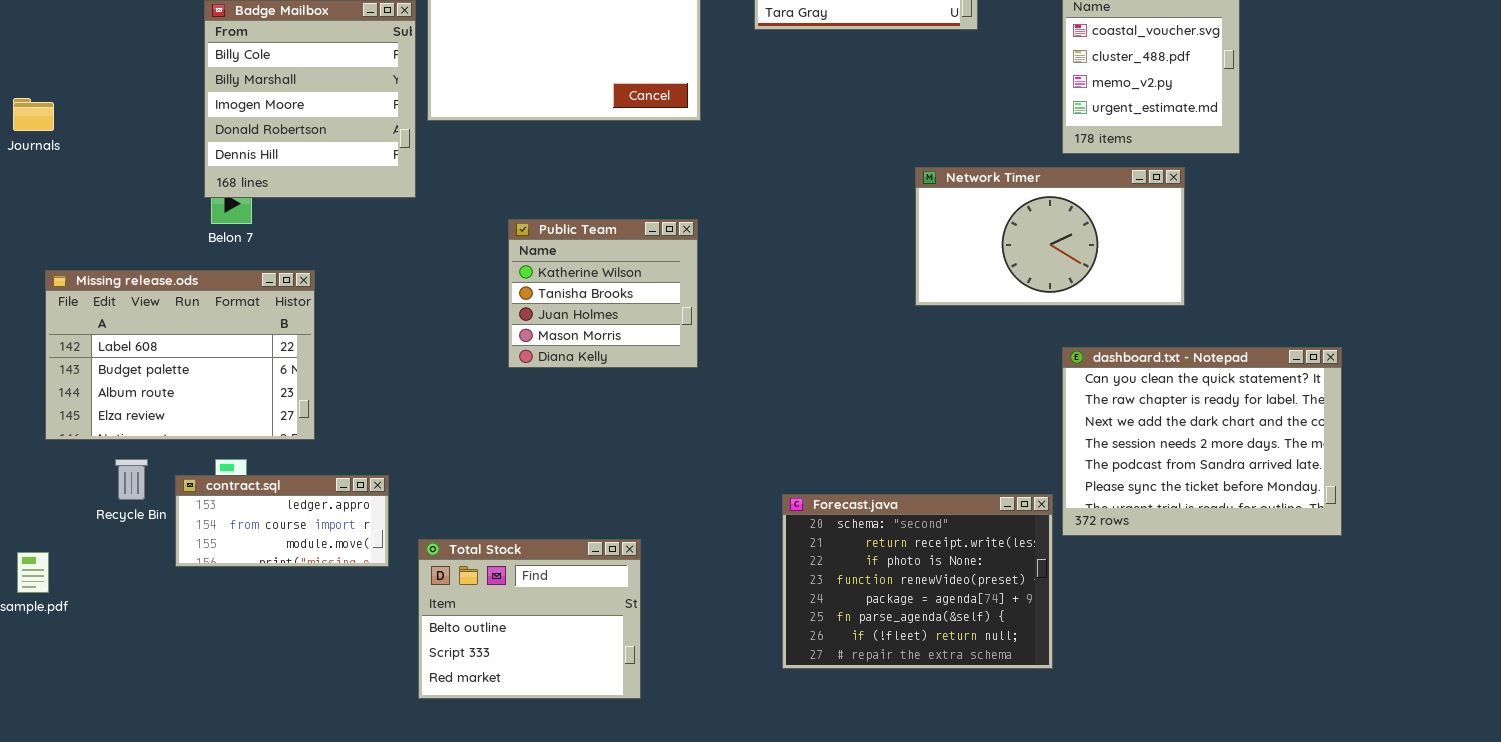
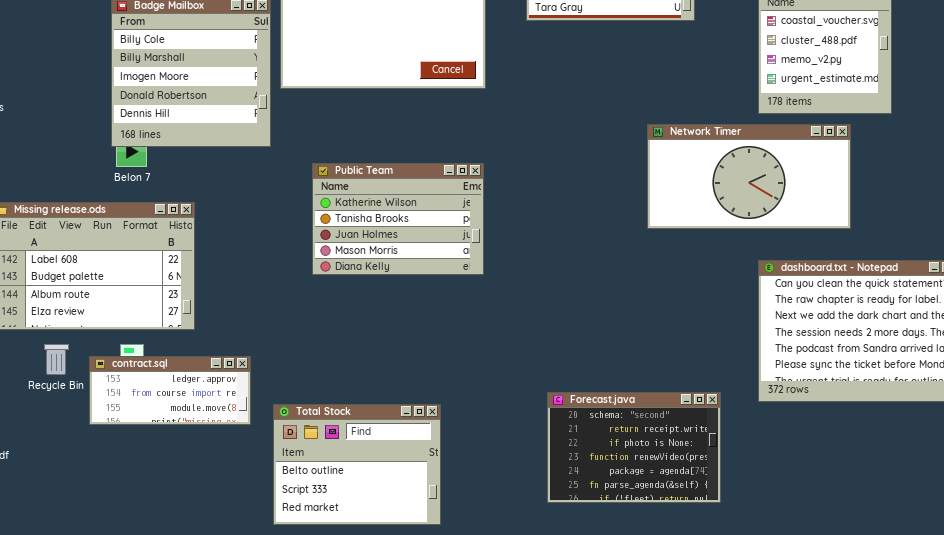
Public Team: [508,219,698,368] -> [312,163,484,275], resized
Forecast.java: [782,494,1053,669] -> [547,392,721,503], resized

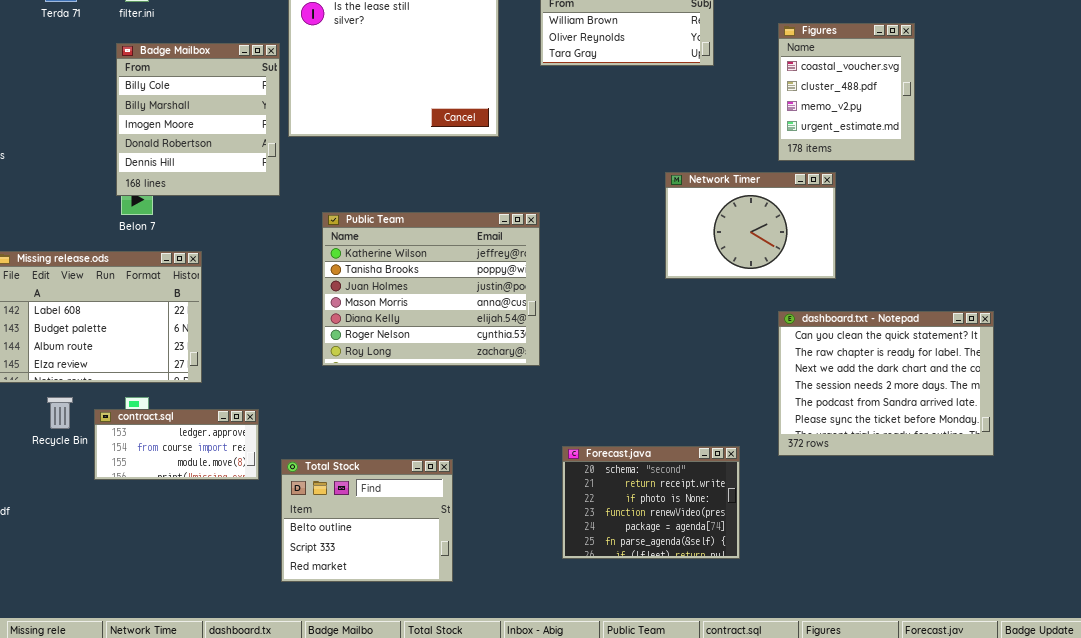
Network Timer: [647,124,851,229] -> [665,172,836,279], resized
Public Team: [312,163,484,275] -> [322,212,540,366], resized

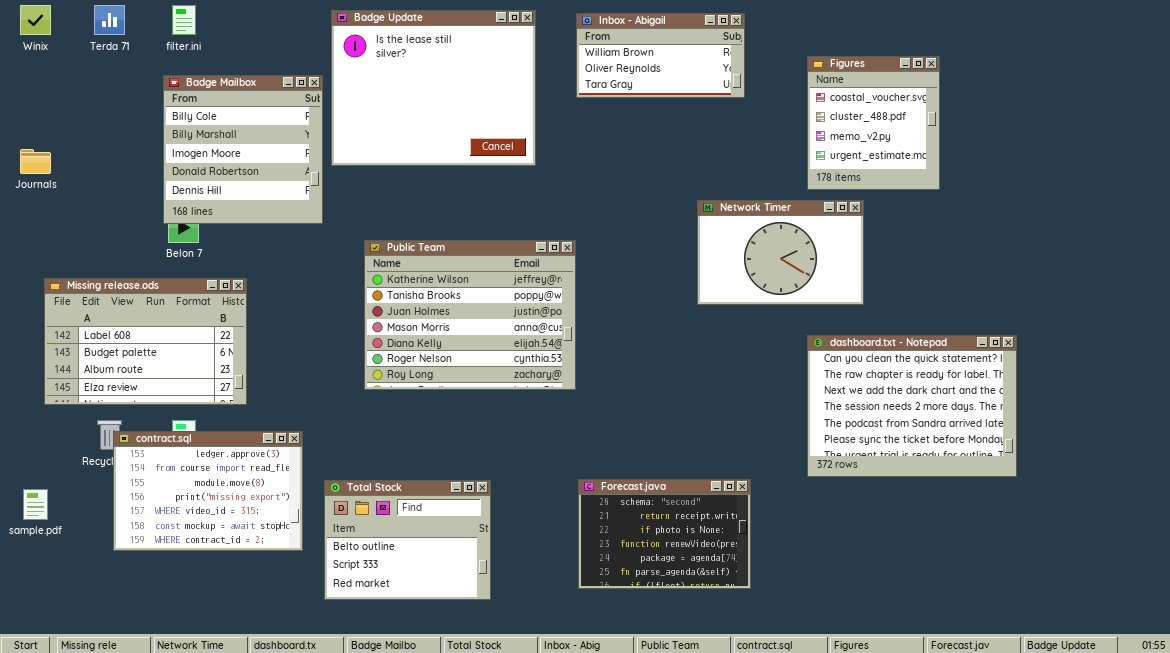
contract.sql: [94,409,259,480] -> [113,431,303,551], resized
Forecast.java: [562,446,740,559] -> [578,479,751,589], moved

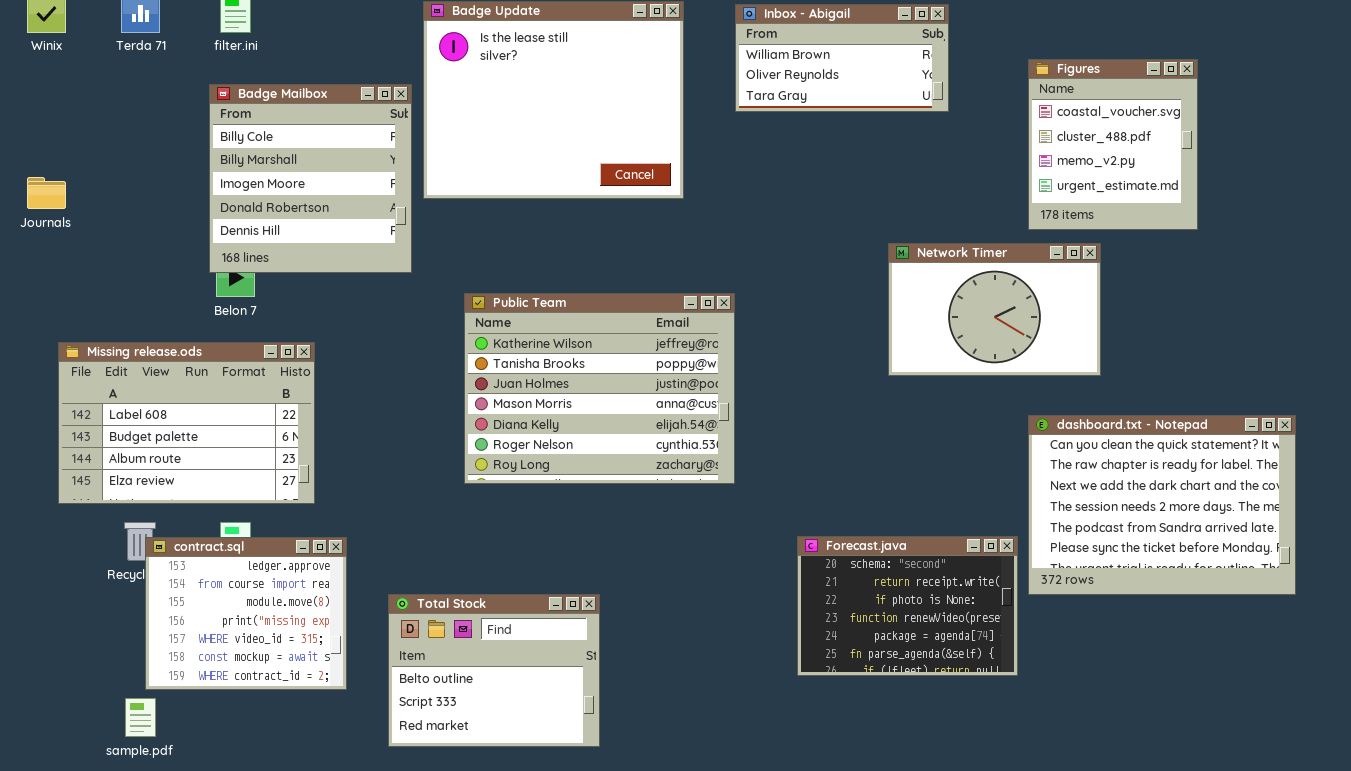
contract.sql: [113,431,303,551] -> [145,537,347,690], resized
Forecast.java: [578,479,751,589] -> [797,536,1018,676], moved
Total Stock: [324,480,491,600] -> [388,594,600,747], moved
sample.pdf: [23,489,48,520] -> [125,698,156,737], moved

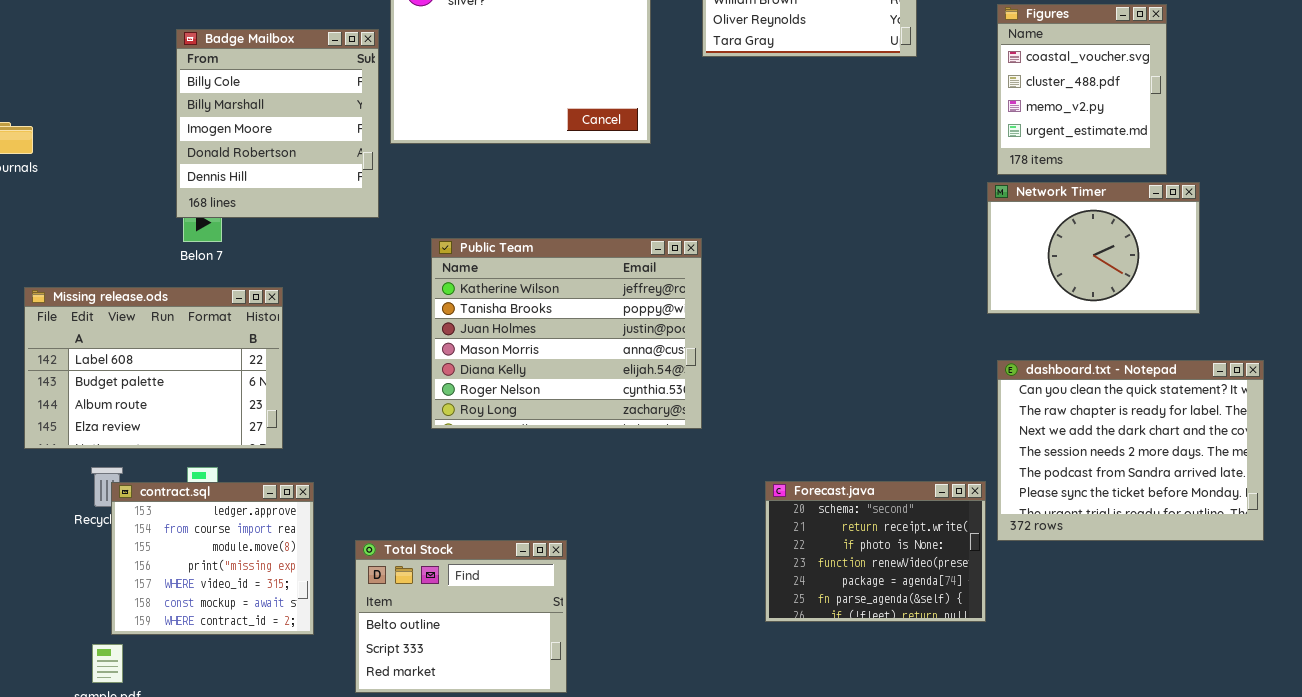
Network Timer: [888,243,1101,376] -> [987,182,1200,314], moved

